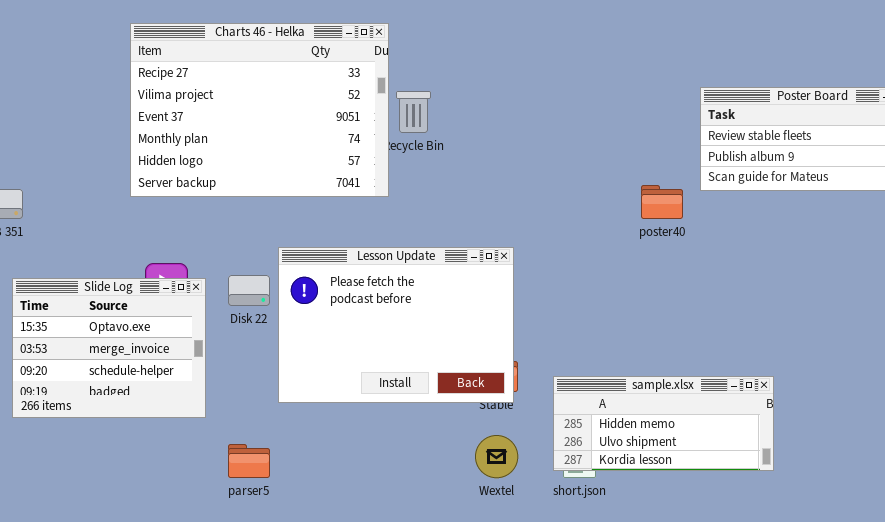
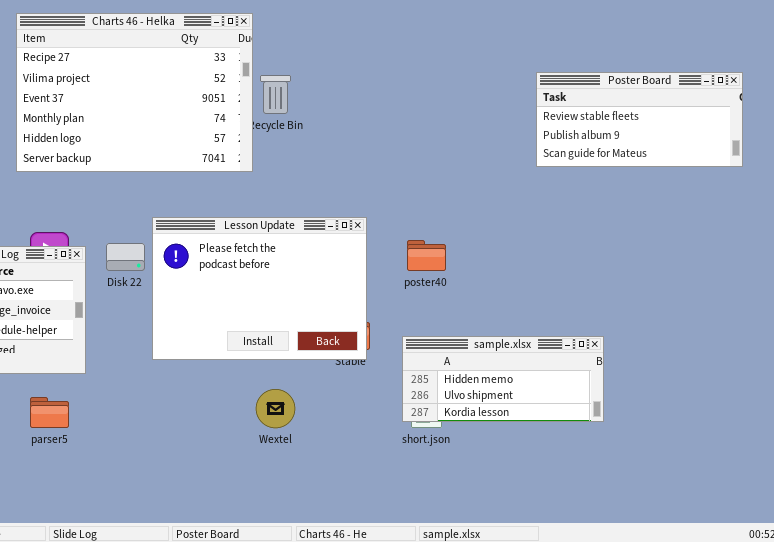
poster40: [641,185,683,219] -> [407,240,446,271], moved
Wextel: [475,435,518,478] -> [256,389,295,428], moved
parser5: [228,444,270,478] -> [30,397,69,428], moved

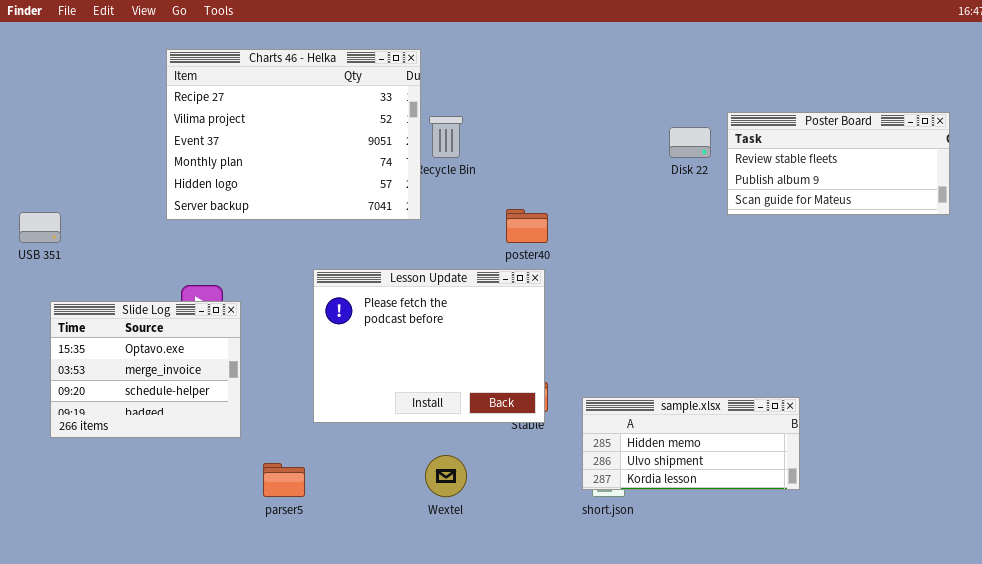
poster40: [407,240,446,271] -> [506,209,548,243], moved
Disk 22: [106,243,145,271] -> [669,127,711,158], moved
parser5: [30,397,69,428] -> [263,463,305,497], moved

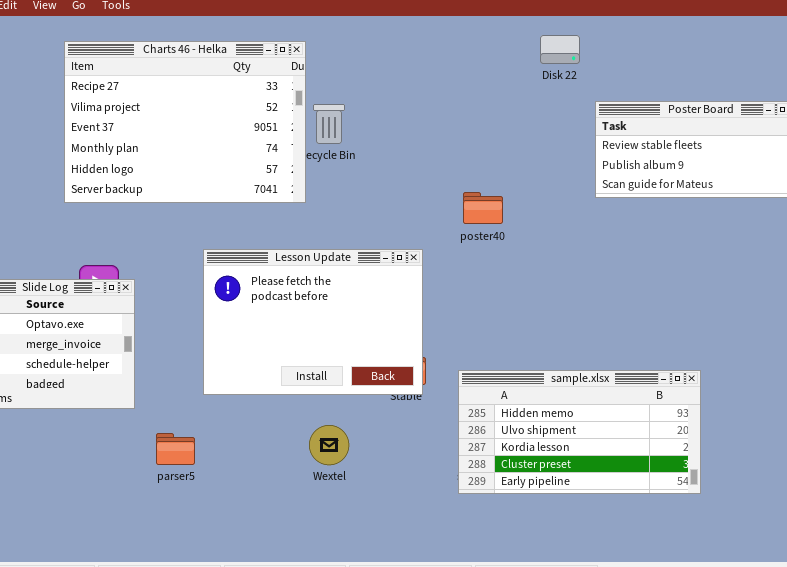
Disk 22: [669,127,711,158] -> [540,35,580,64], moved
poster40: [506,209,548,243] -> [463,192,503,224], moved
sample.xlsx: [582,397,800,490] -> [458,370,701,494], resized

